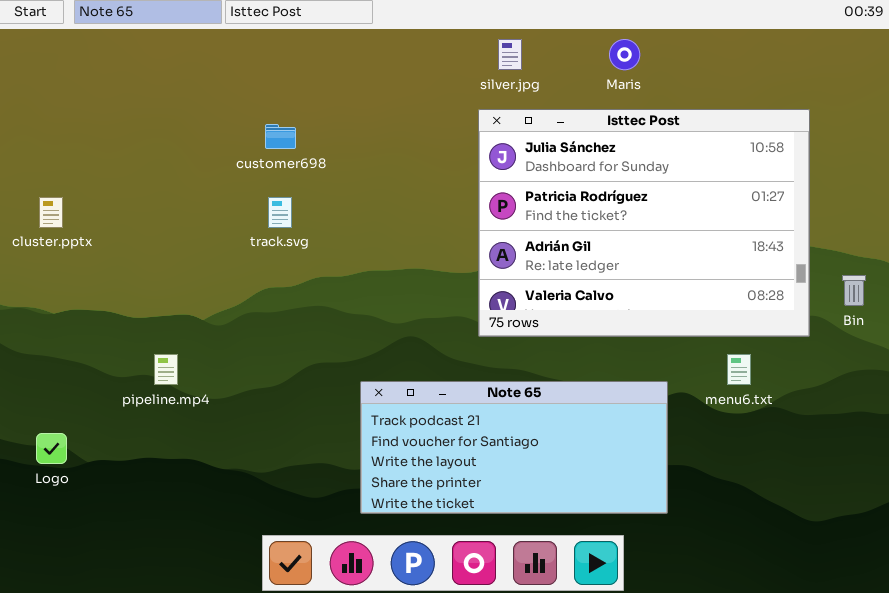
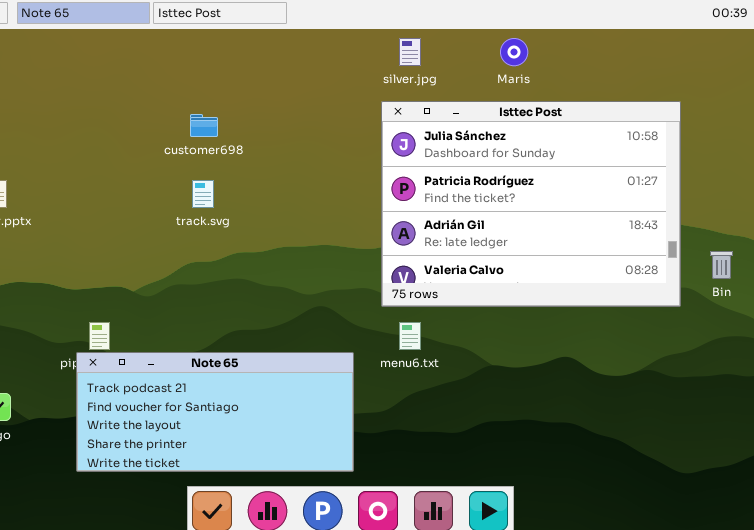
menu6.txt: [727,354,751,385] -> [399,322,421,350], moved
Note 65: [360,381,668,514] -> [76,352,354,472], moved

